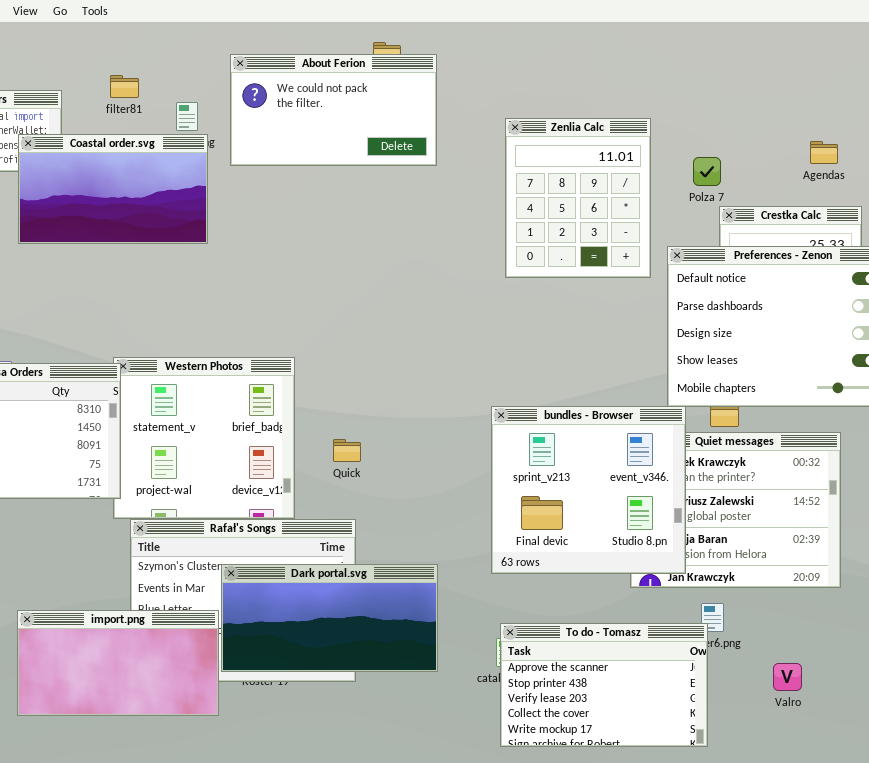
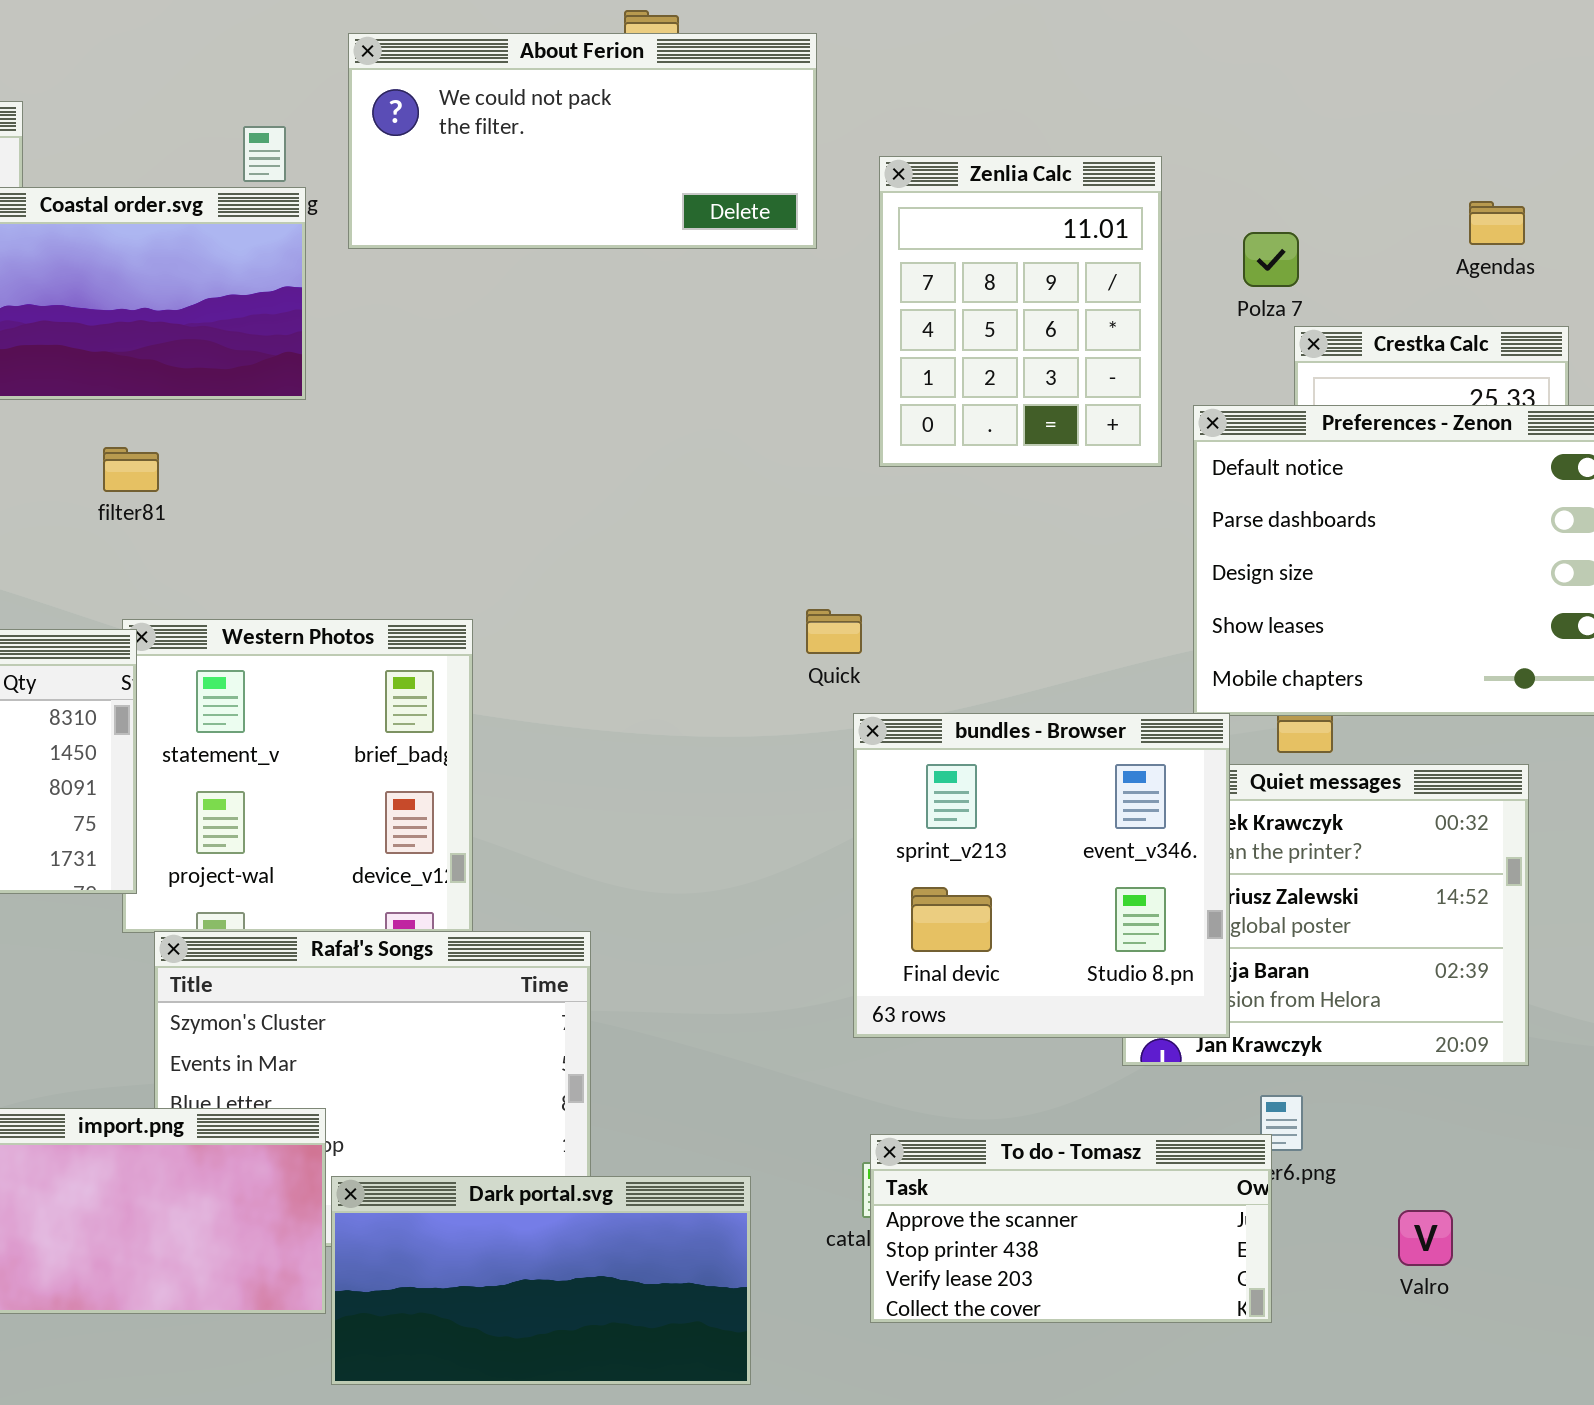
About Ferion: [230,54,437,166] -> [348,33,817,249], resized
filter81: [110,75,139,98] -> [103,447,159,492], moved
Quick: [333,439,361,462] -> [806,609,862,654], moved
Dark portal.svg: [221,564,438,672] -> [331,1176,751,1385], moved
To do - Tomasz: [500,623,708,747] -> [870,1134,1272,1323], resized

